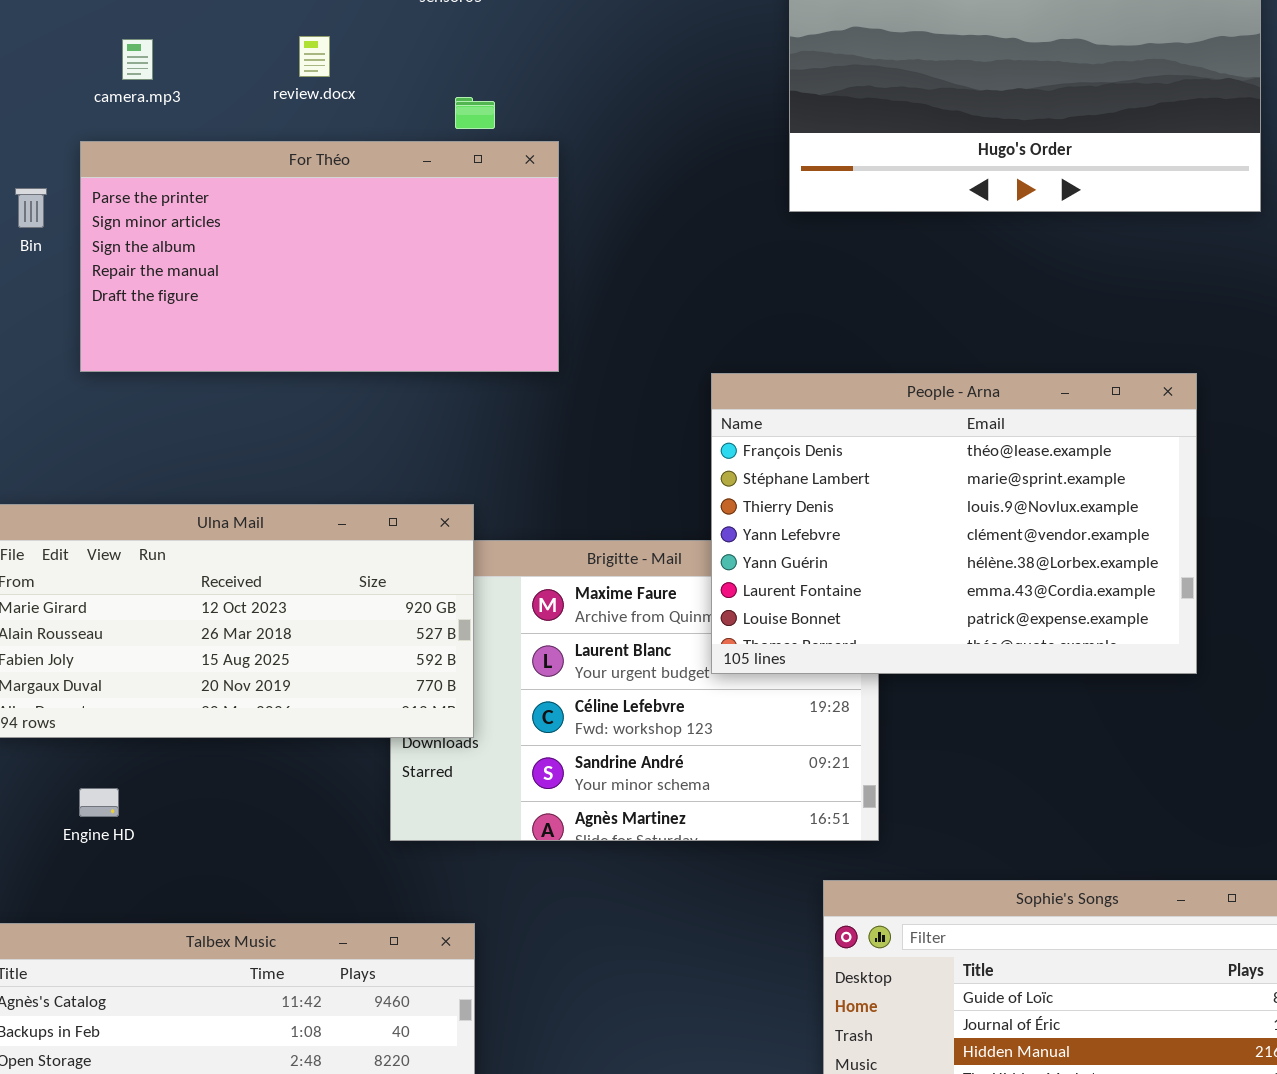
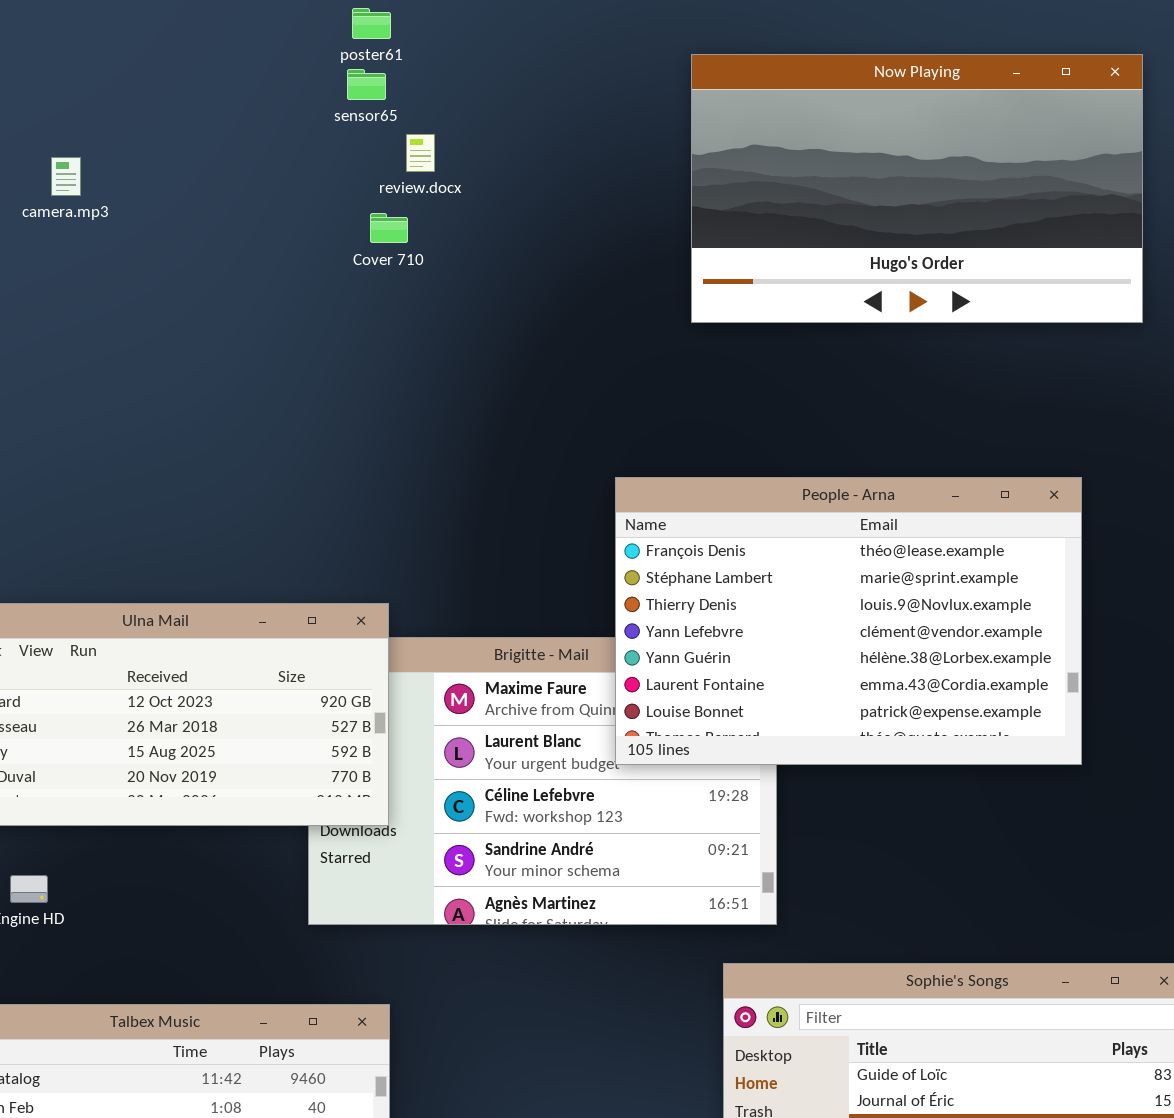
review.docx: [299,36,330,77] -> [406,134,435,172], moved
For Théo: [80,141,559,372] -> none, closed

